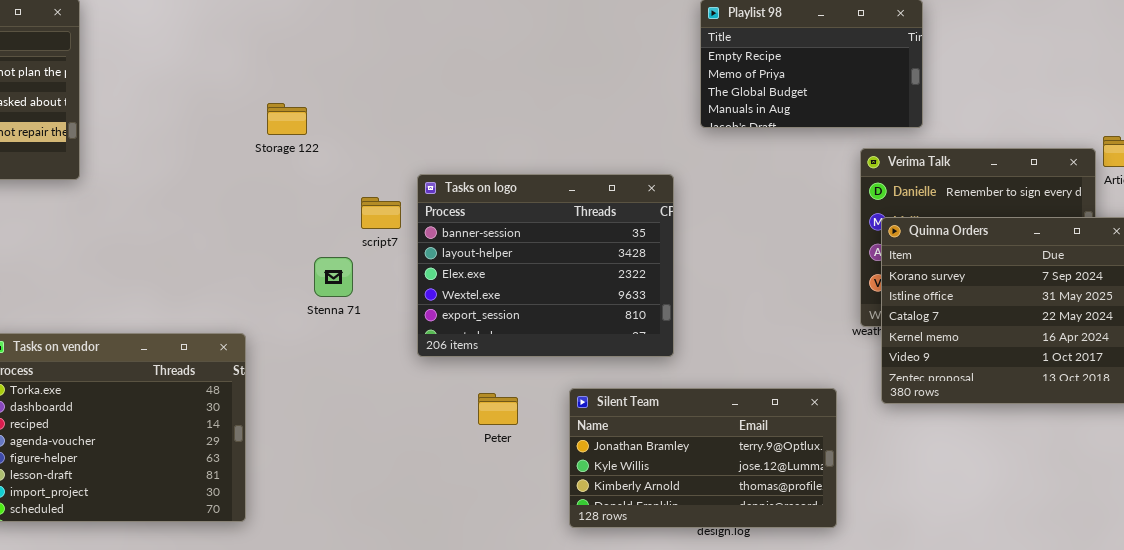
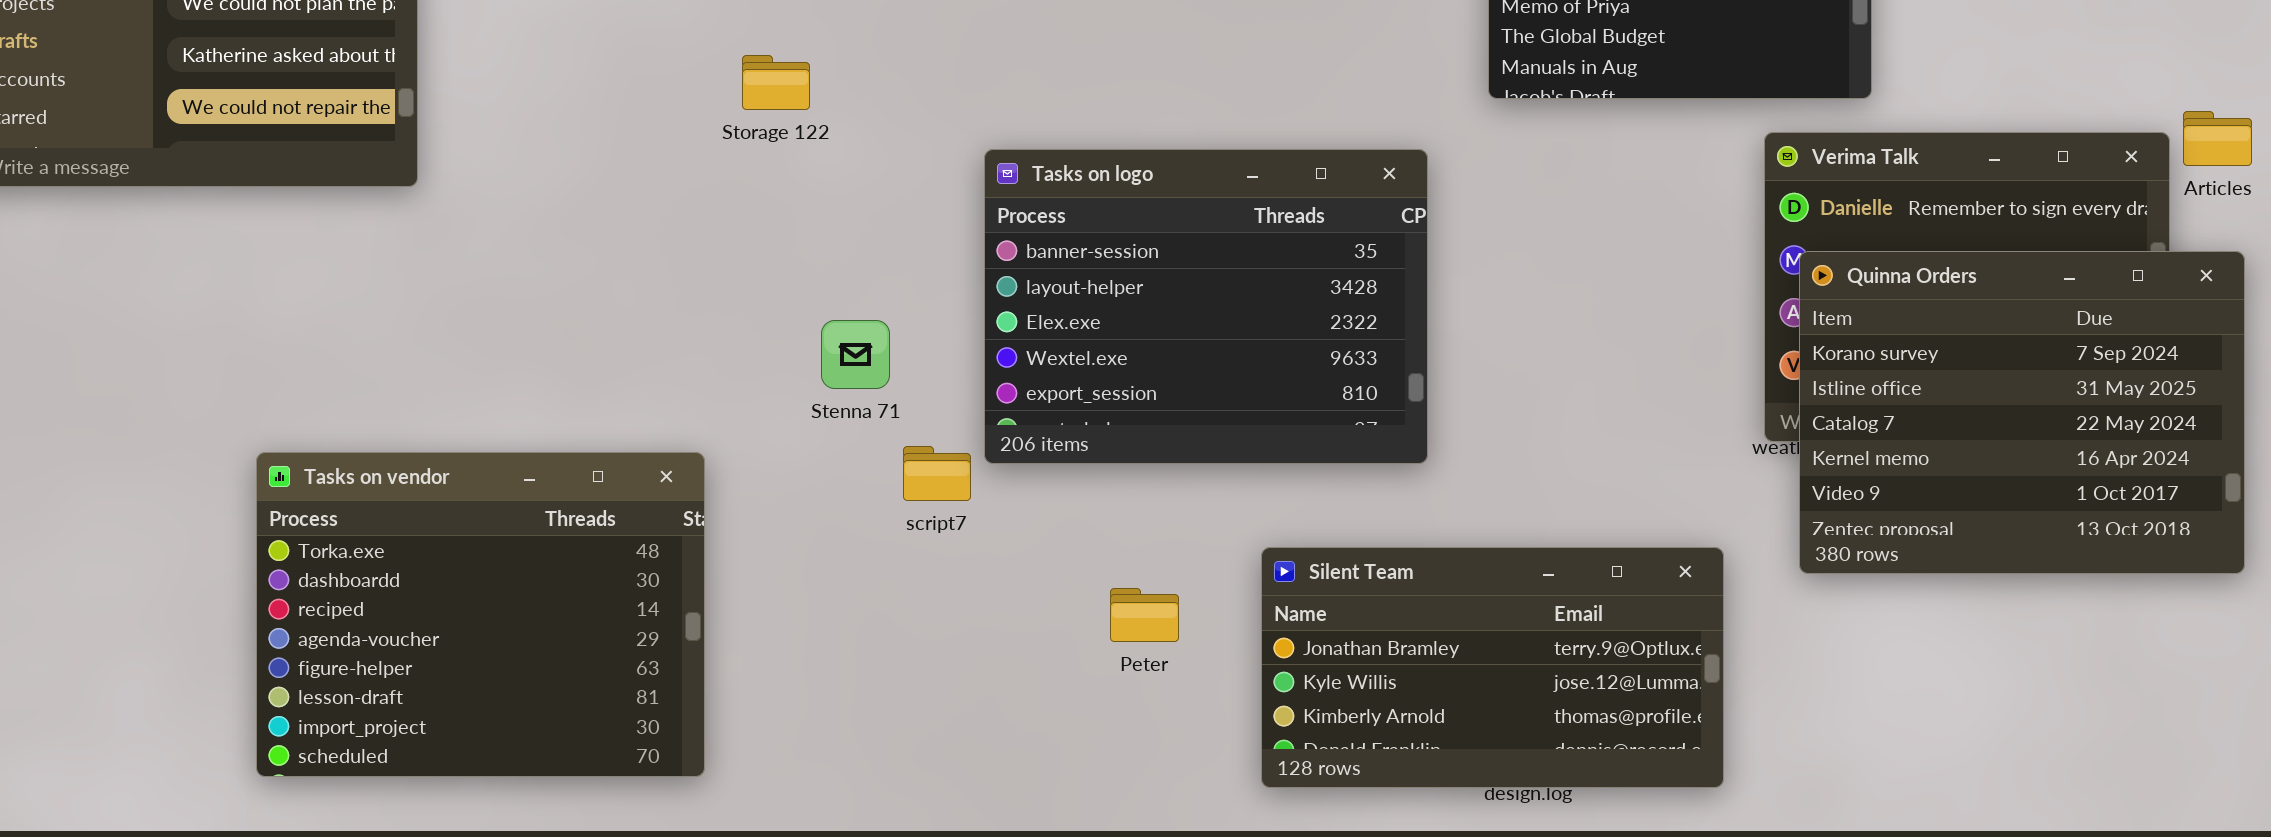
Tasks on logo: [417,174,674,357] -> [984,149,1428,464], moved
script7: [361,197,401,229] -> [903,446,971,501], moved
Peter: [478,393,518,425] -> [1110,588,1179,642], moved

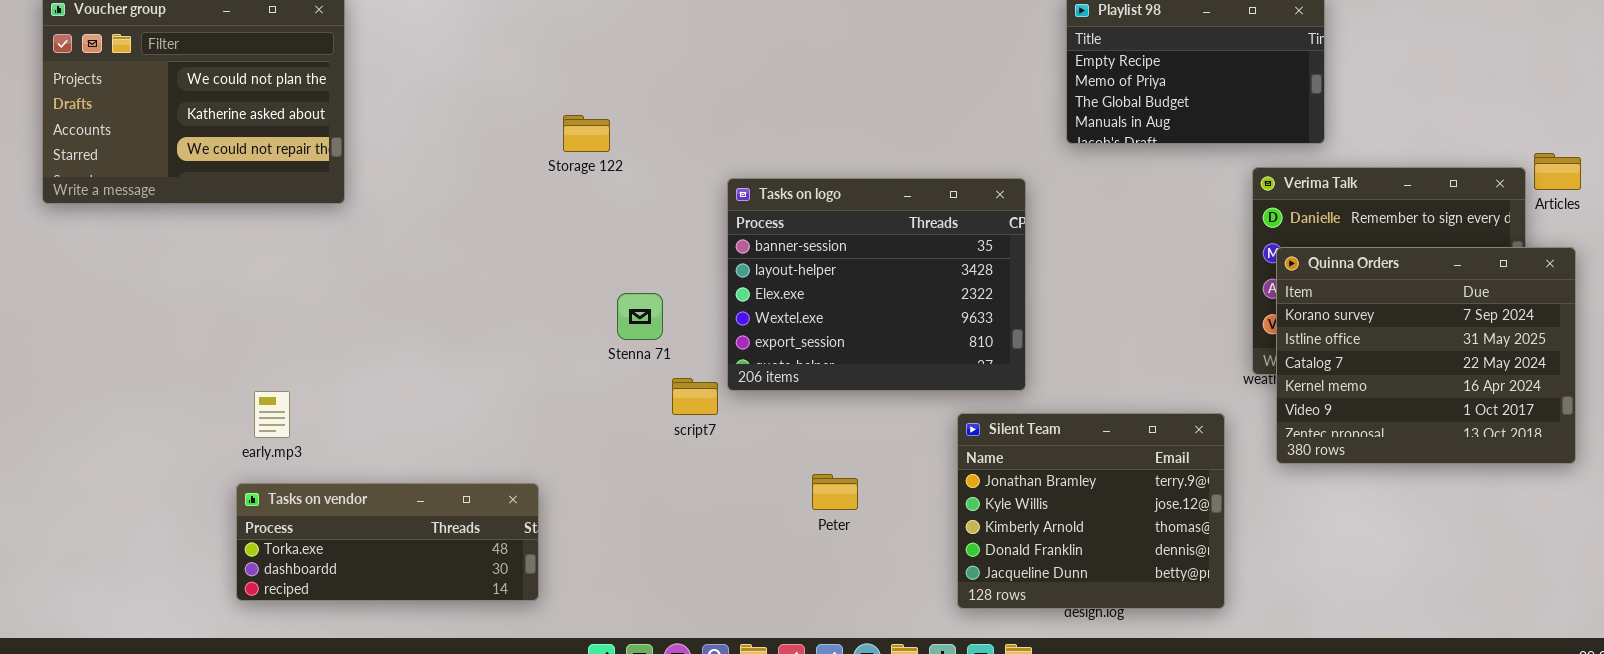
Tasks on vendor: [256,452,705,777] -> [236,483,539,601], resized
Silent Team: [1261,547,1724,788] -> [957,413,1225,609], resized

